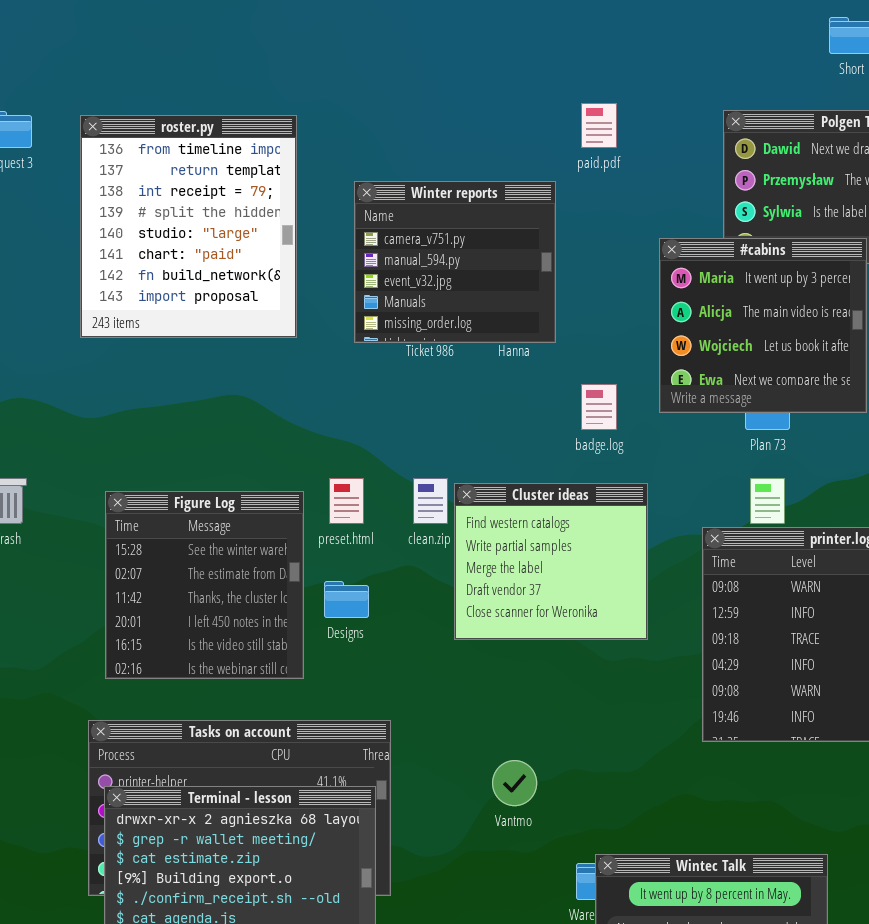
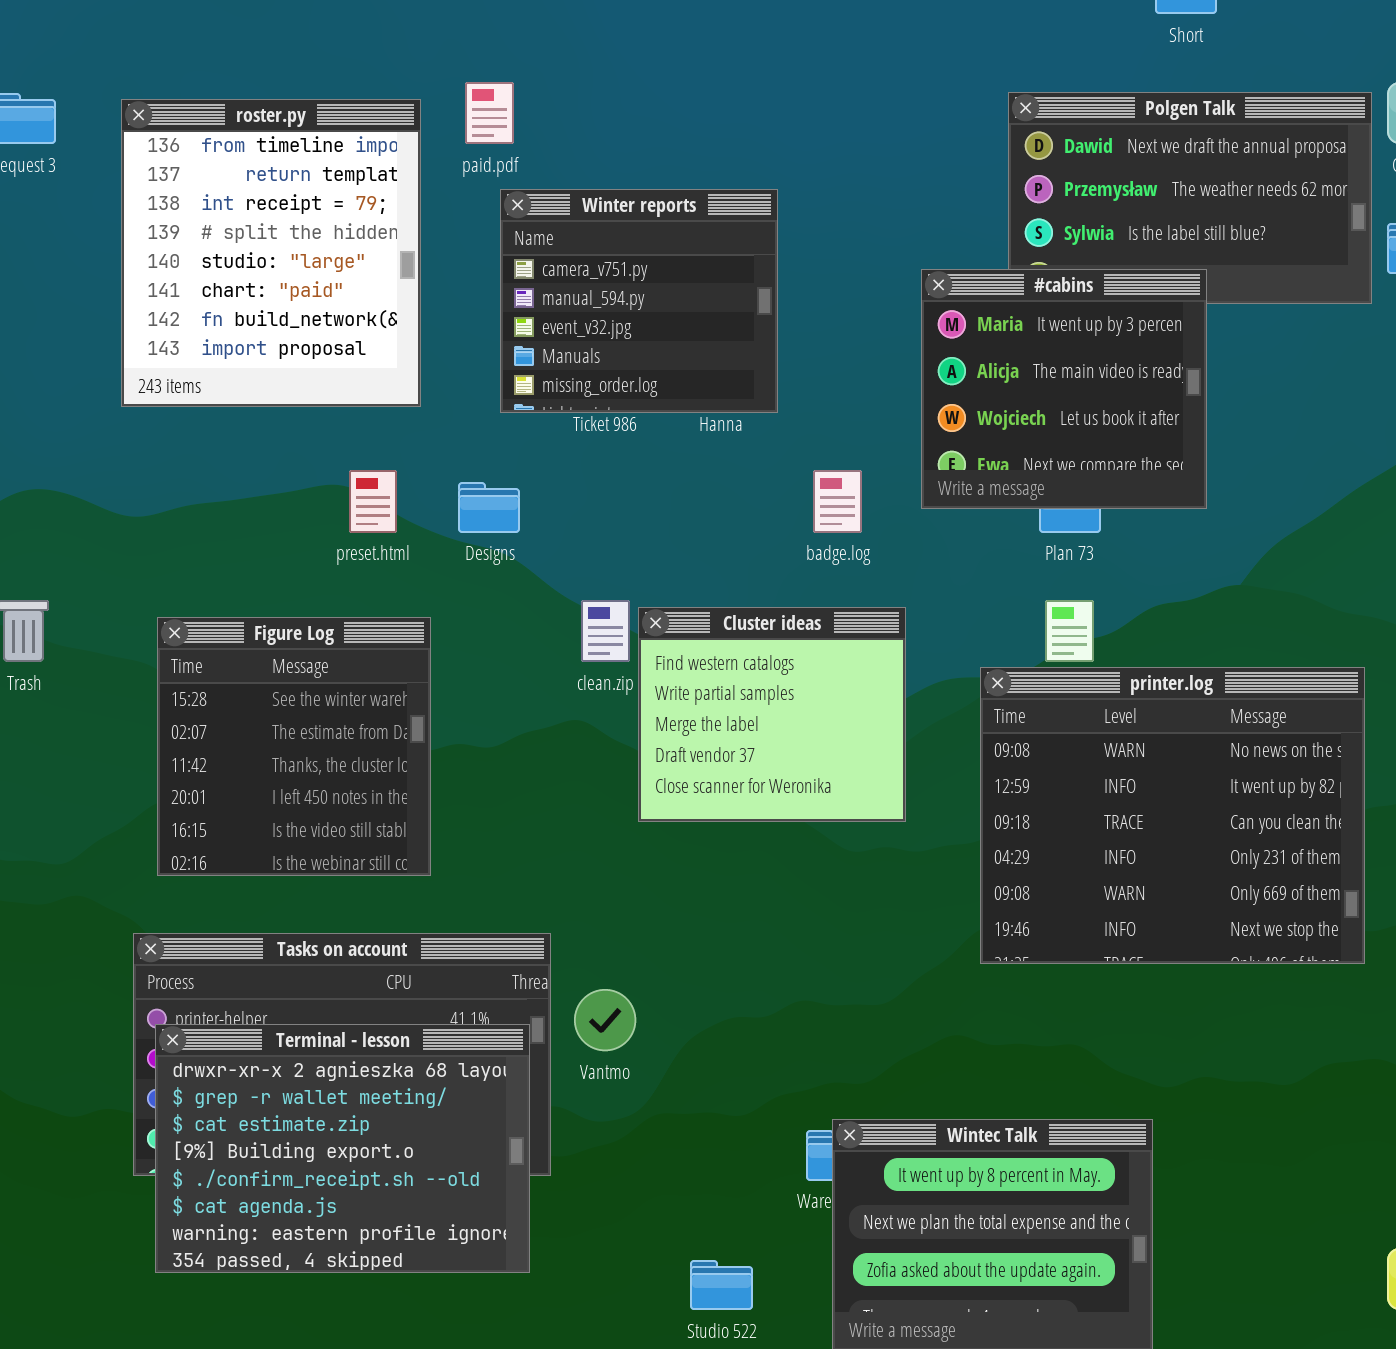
paid.pdf: [581,103,617,148] -> [465,82,514,144], moved
preset.html: [329,478,364,524] -> [349,470,397,533], moved
Designs: [324,581,369,618] -> [458,482,520,533], moved
Vantmo: [492,760,537,806] -> [574,989,636,1051], moved

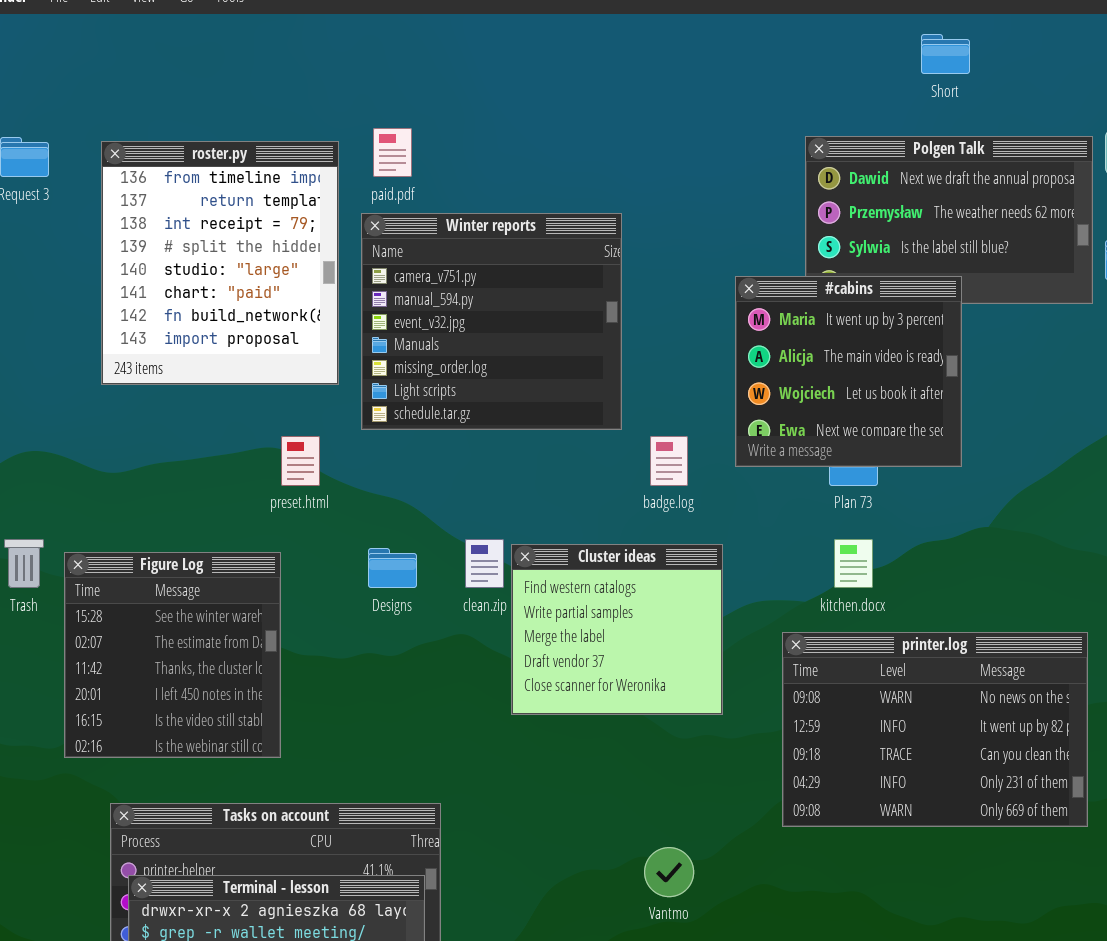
Winter reports: [500,189,778,413] -> [361,213,622,430], resized
Designs: [458,482,520,533] -> [368,548,417,588], moved
Figure Log: [157,617,431,876] -> [64,552,281,758], moved
printer.log: [980,667,1365,964] -> [782,632,1088,827], resized
Vantmo: [574,989,636,1051] -> [644,847,694,897], moved

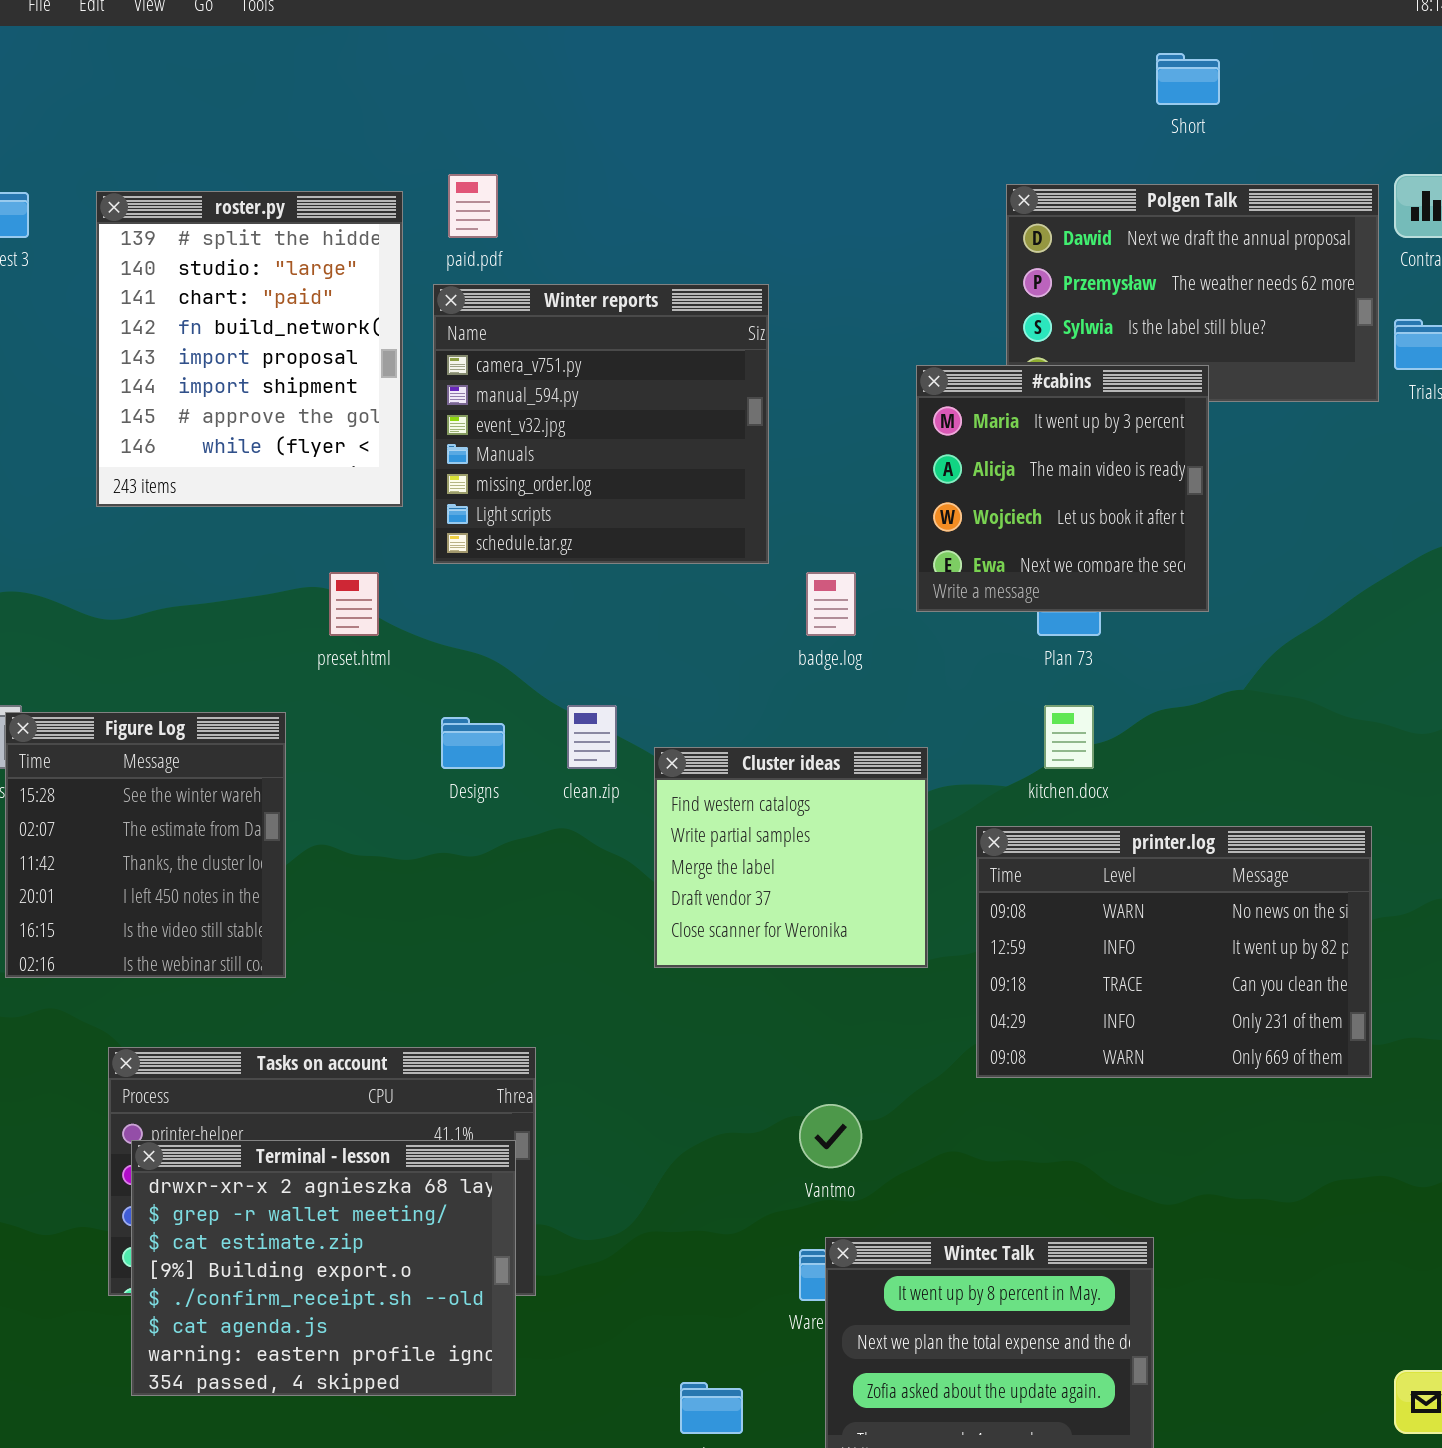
roster.py: [101,141,339,385] -> [96,191,403,507], scrolled down 3 rows
Cluster ideas: [511,544,723,715] -> [654,747,928,968], moved
Figure Log: [64,552,281,758] -> [5,712,286,978], moved

